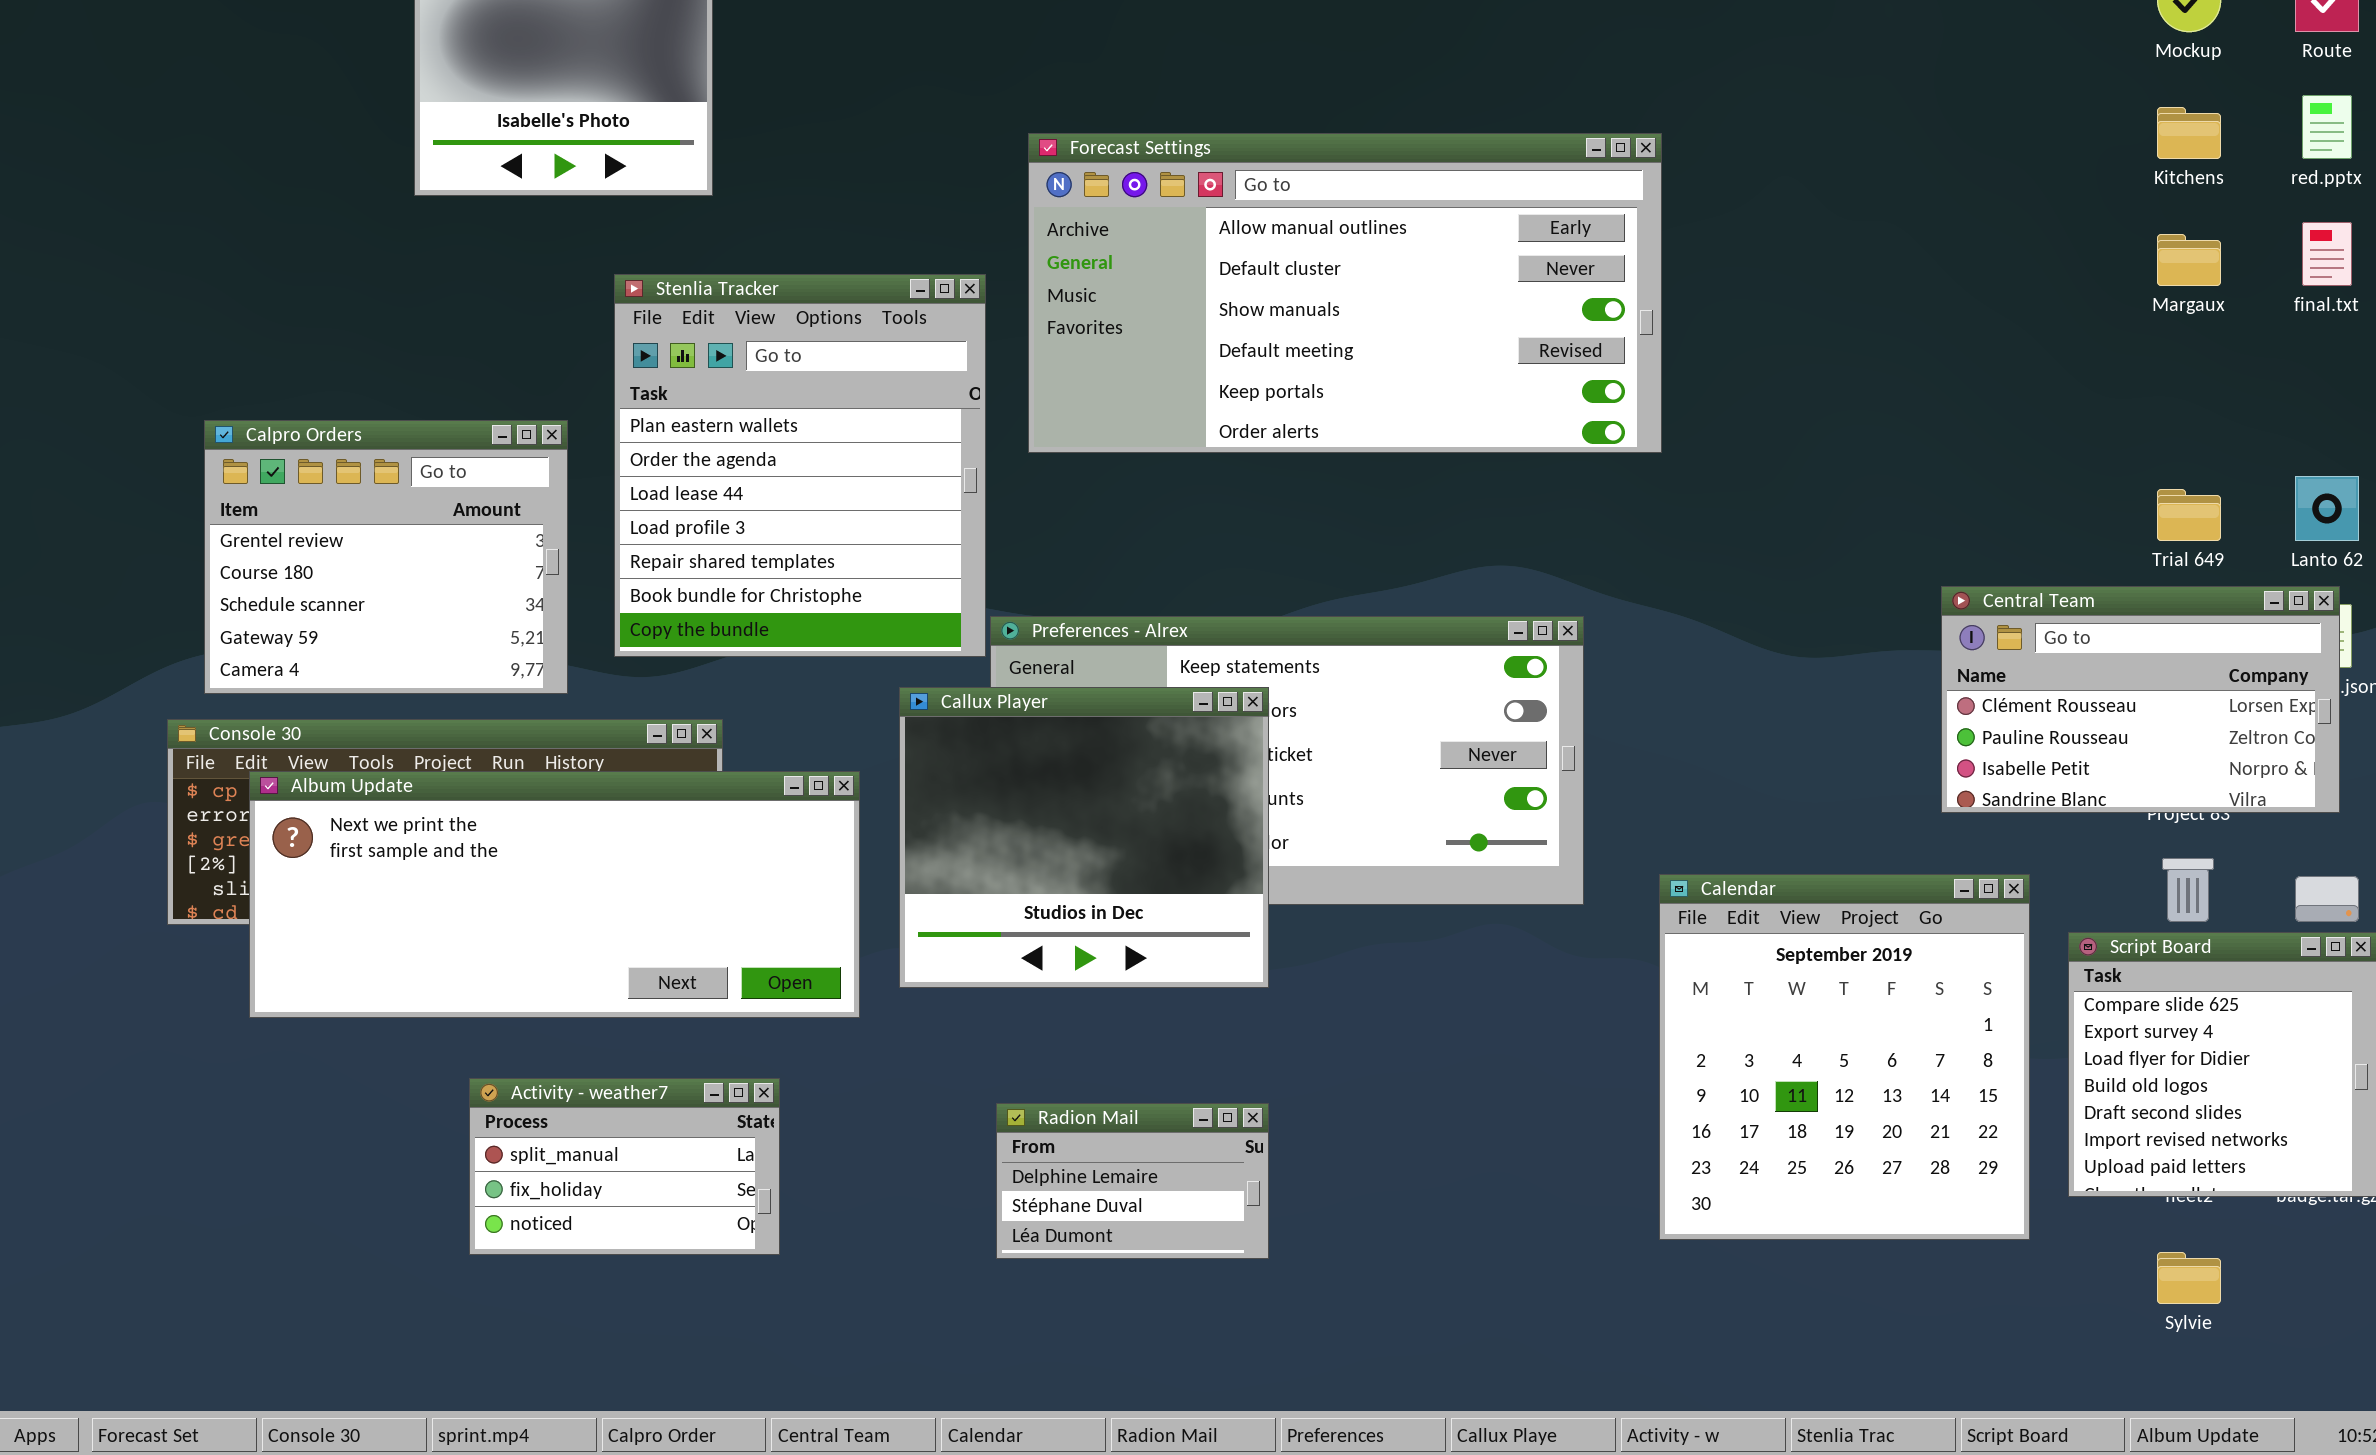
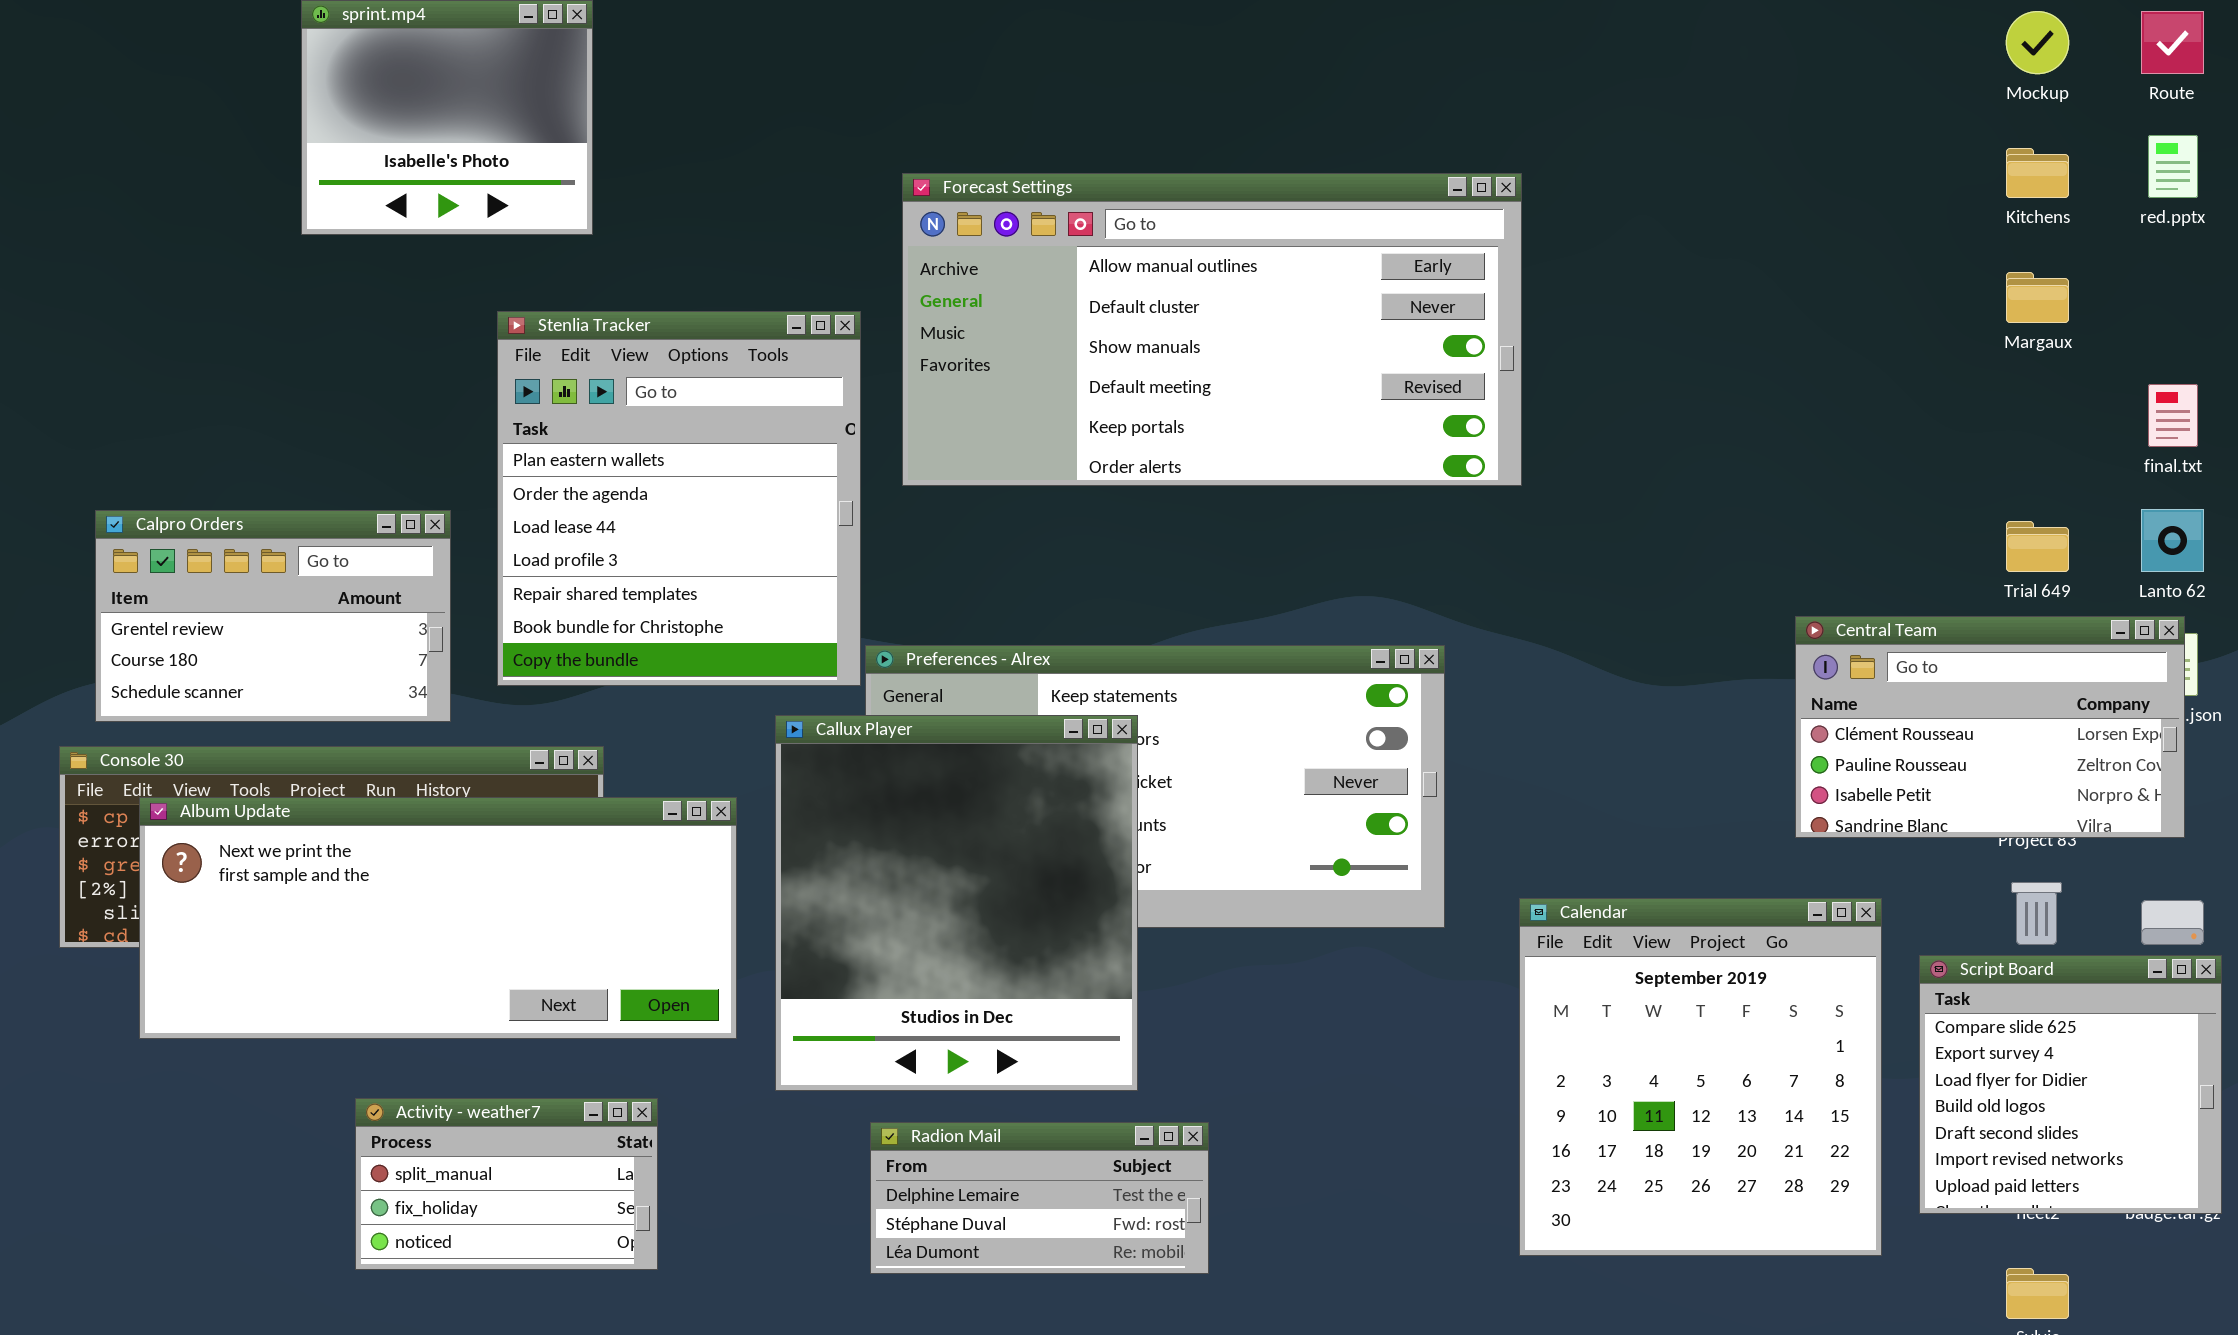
final.txt: [2302,222,2352,286] -> [2148,384,2198,447], moved
Calpro Orders: [204,420,568,694] -> [95,510,451,722], resized
Callux Player: [899,687,1269,988] -> [775,715,1138,1091], resized
Radion Mail: [996,1103,1269,1259] -> [870,1122,1209,1274], resized

